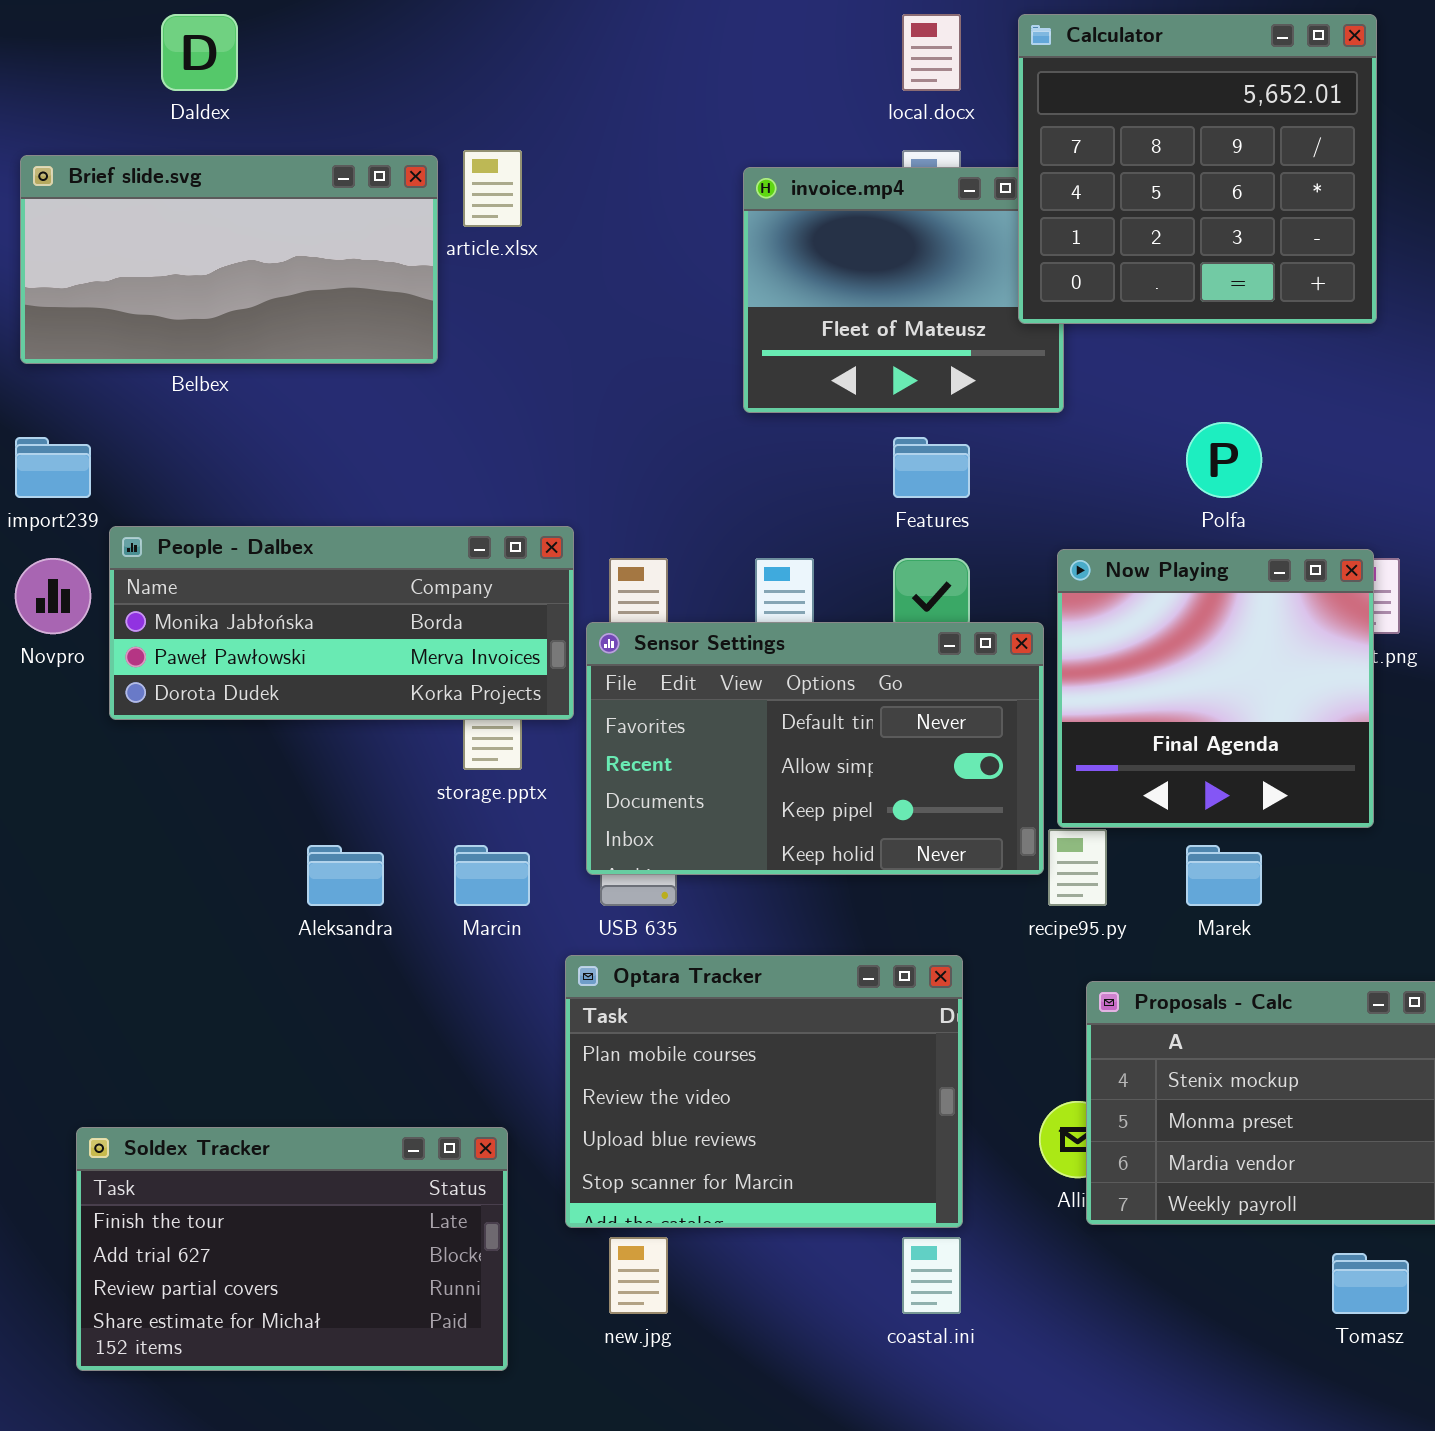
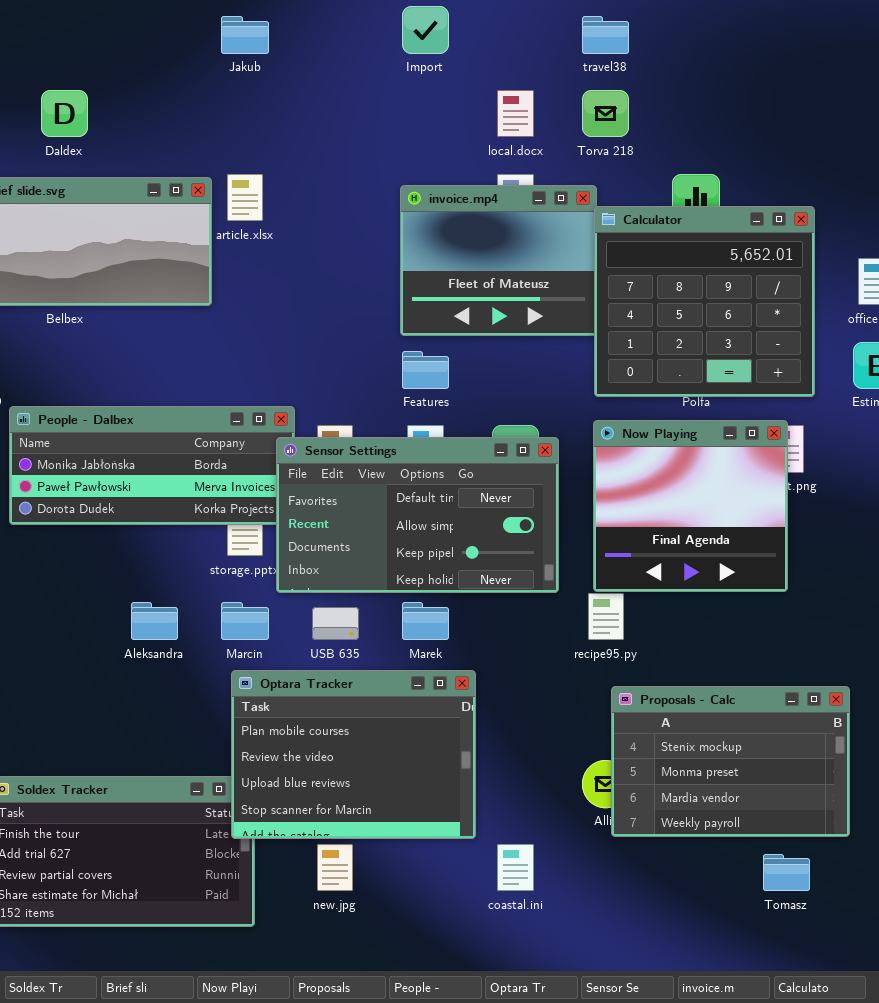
Calculator: [1018,14,1377,324] -> [594,206,815,397], moved
Features: [893,437,970,498] -> [402,351,449,389], moved
Sensor Settings: [586,622,1044,875] -> [276,437,559,593], moved
Marek: [1186,845,1262,906] -> [402,602,449,640], moved
Optara Tracker: [565,955,963,1228] -> [231,670,476,839], moved

